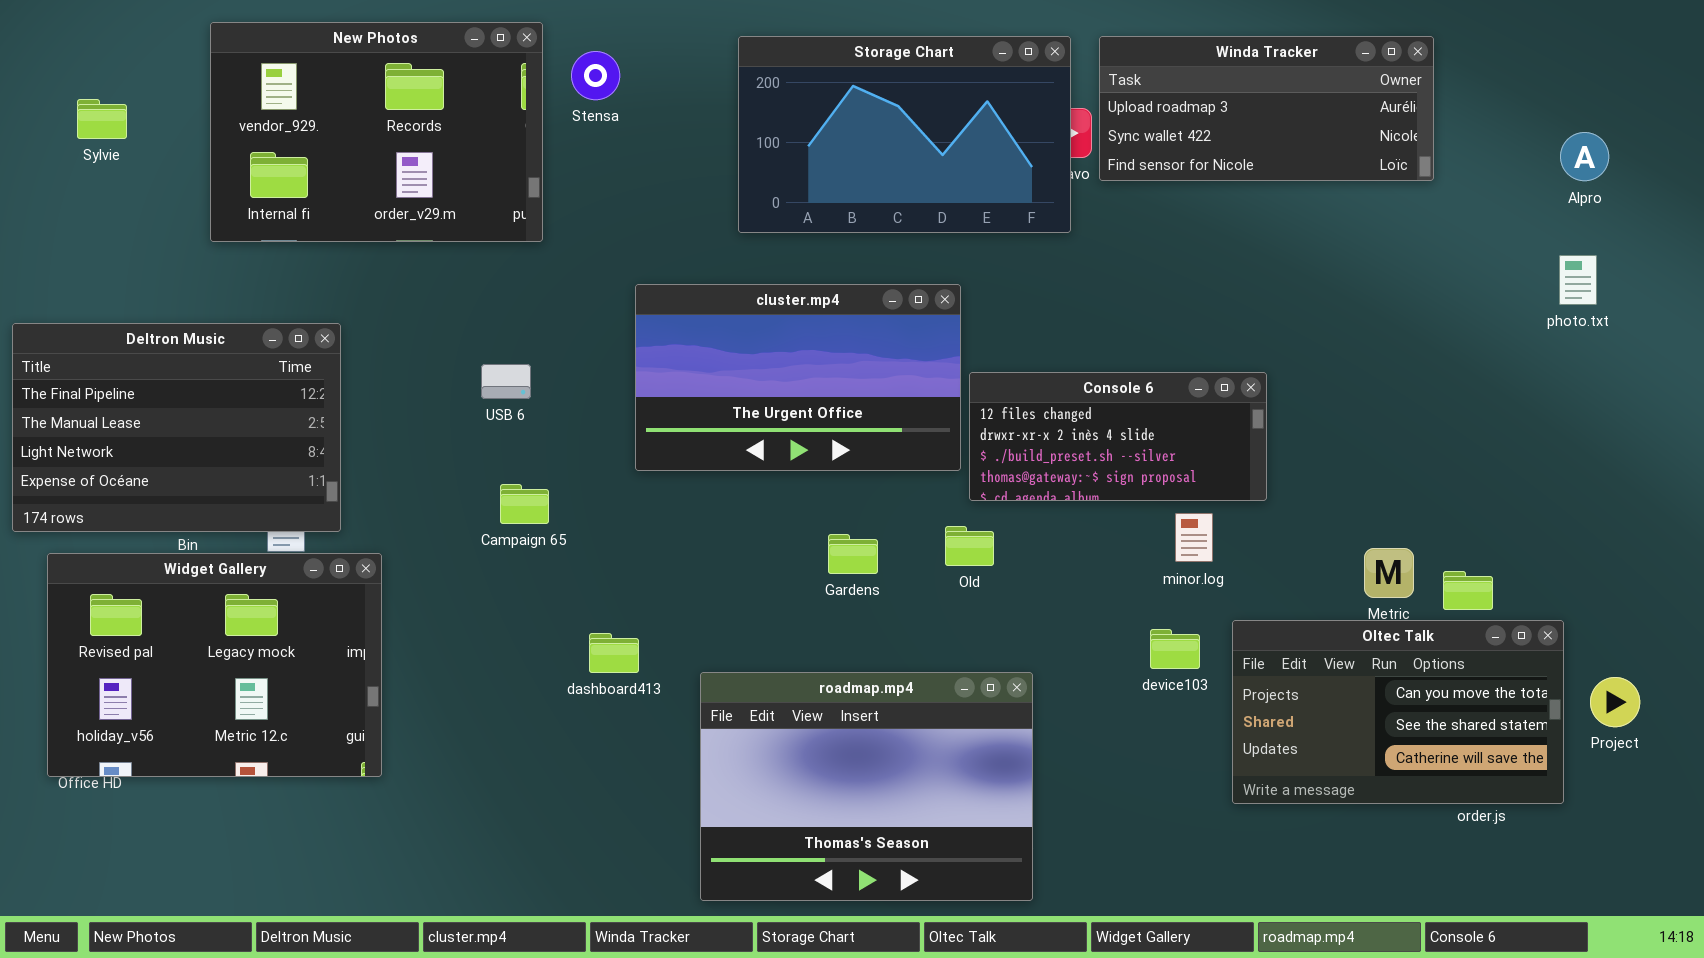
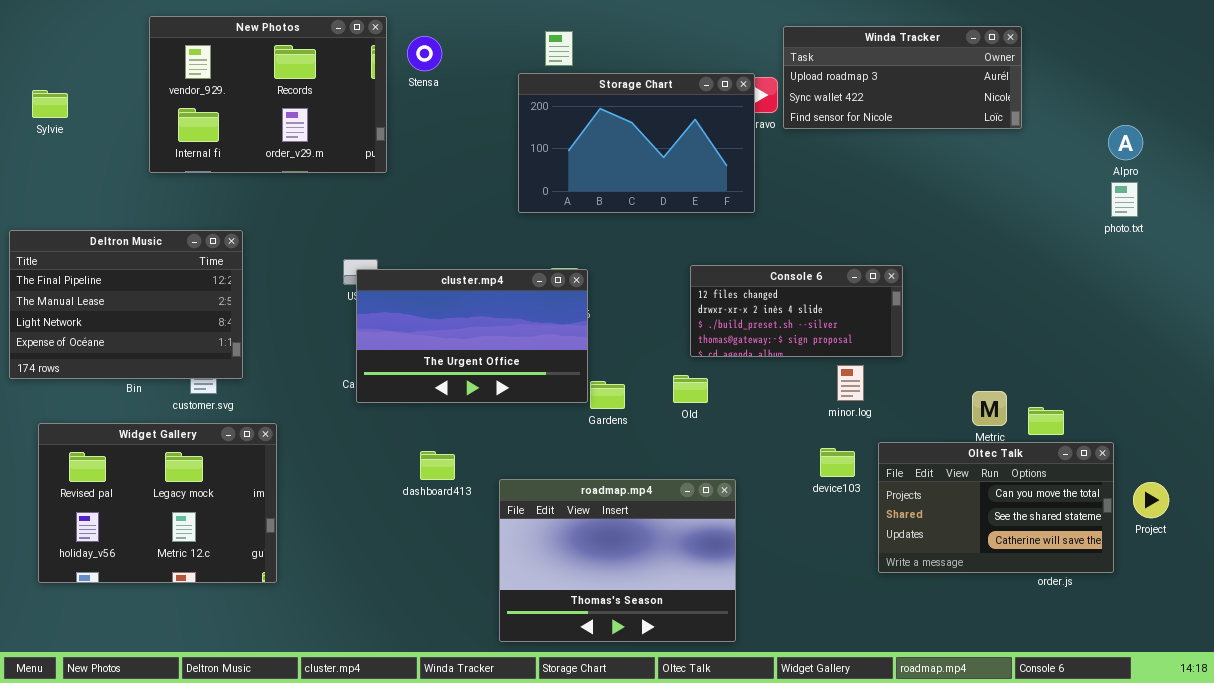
Storage Chart: [738,36,1071,233] -> [518,73,755,213], moved
Sylvie: [77,99,127,139] -> [32,90,68,118], moved
Alpro: [1560,132,1609,181] -> [1108,125,1143,160], moved
cluster.mp4: [635,284,961,471] -> [356,269,588,403], moved
Widget Gallery: [47,553,382,777] -> [38,423,277,583], moved

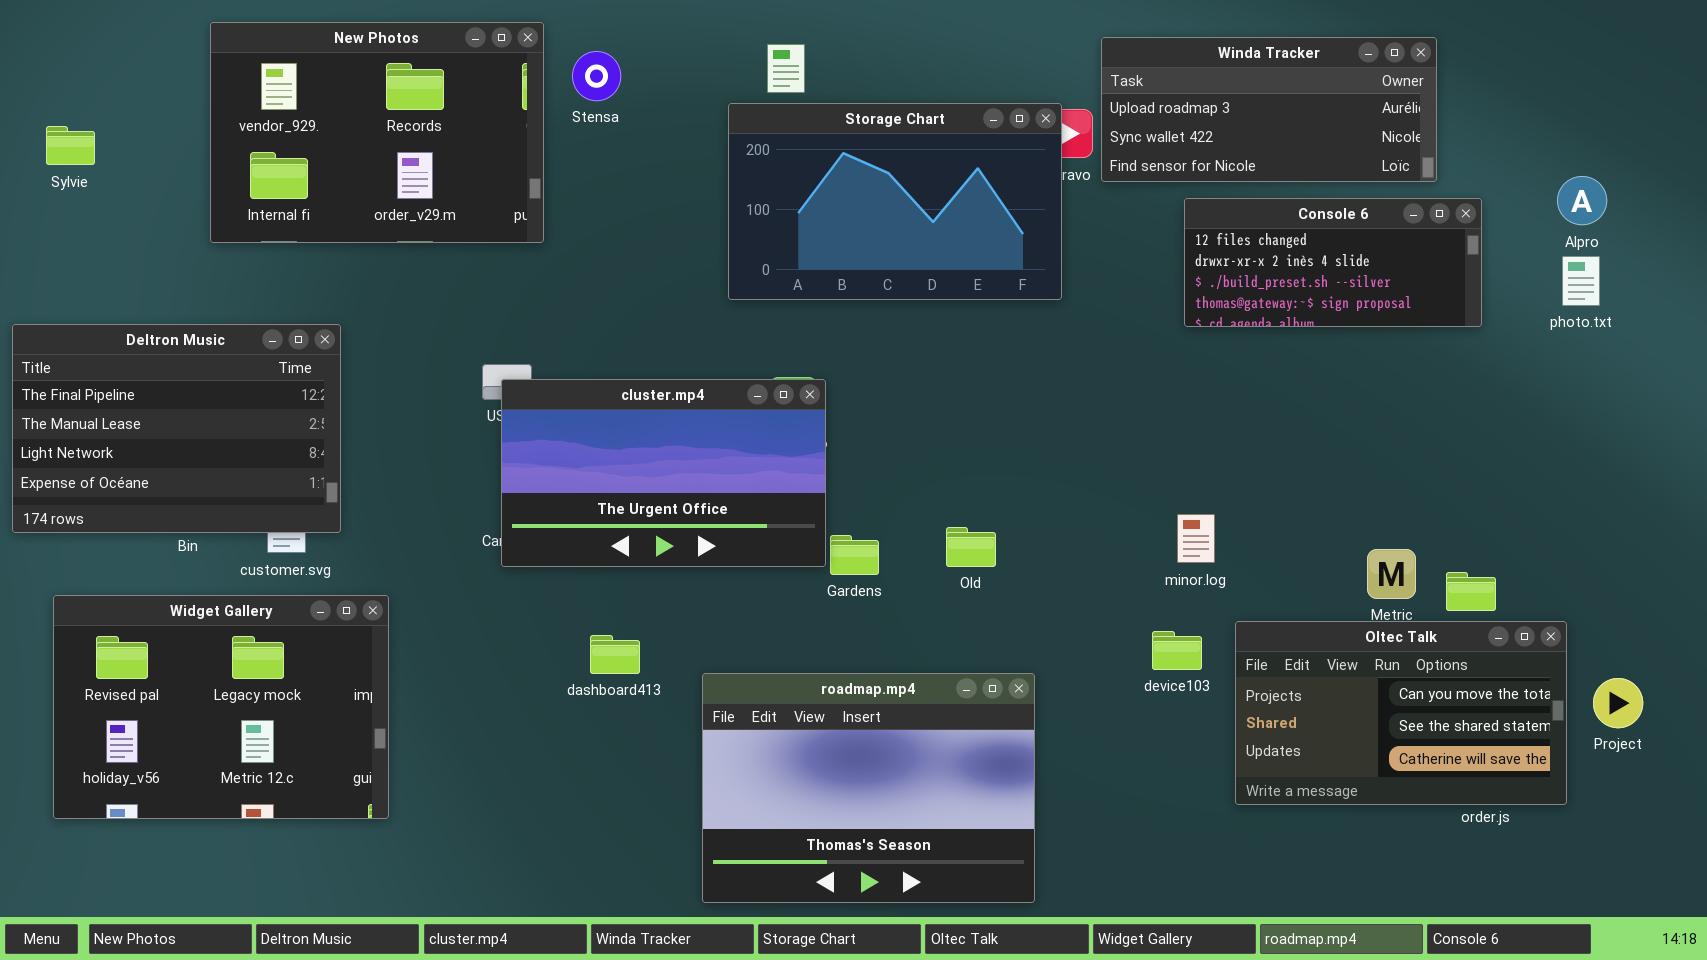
Console 6: [690,265,903,357] -> [1184,198,1482,327], moved

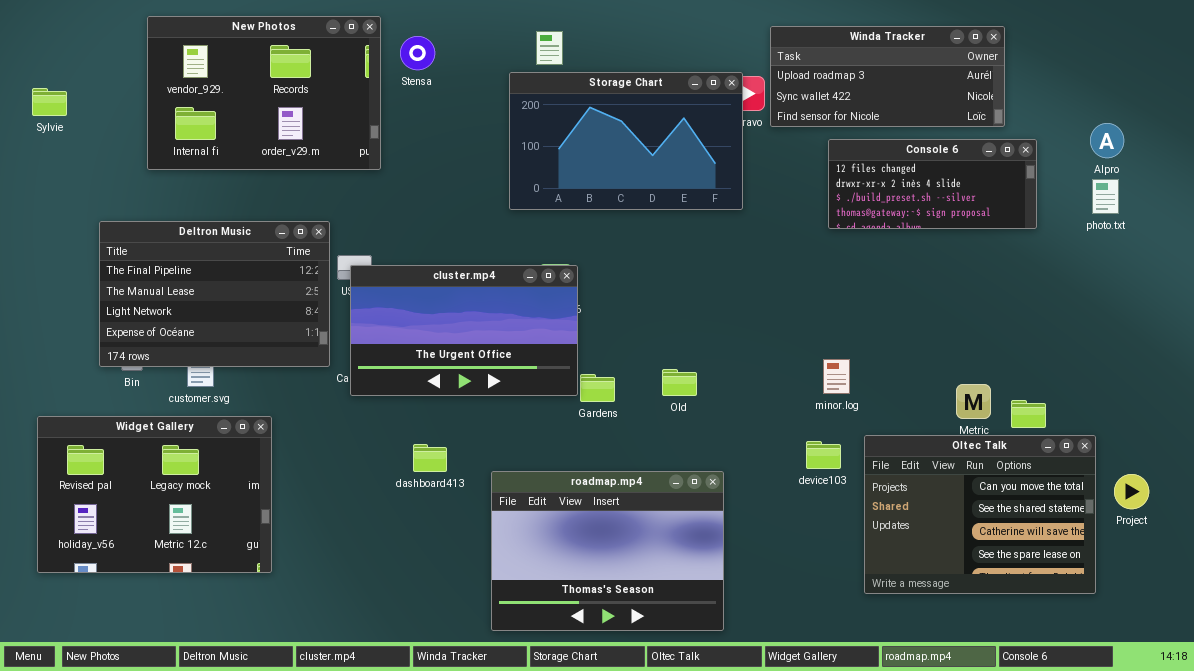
Deltron Music: [12,324,341,533] -> [99,221,330,367], moved
Oltec Talk: [1235,621,1567,805] -> [864,435,1096,594], resized

